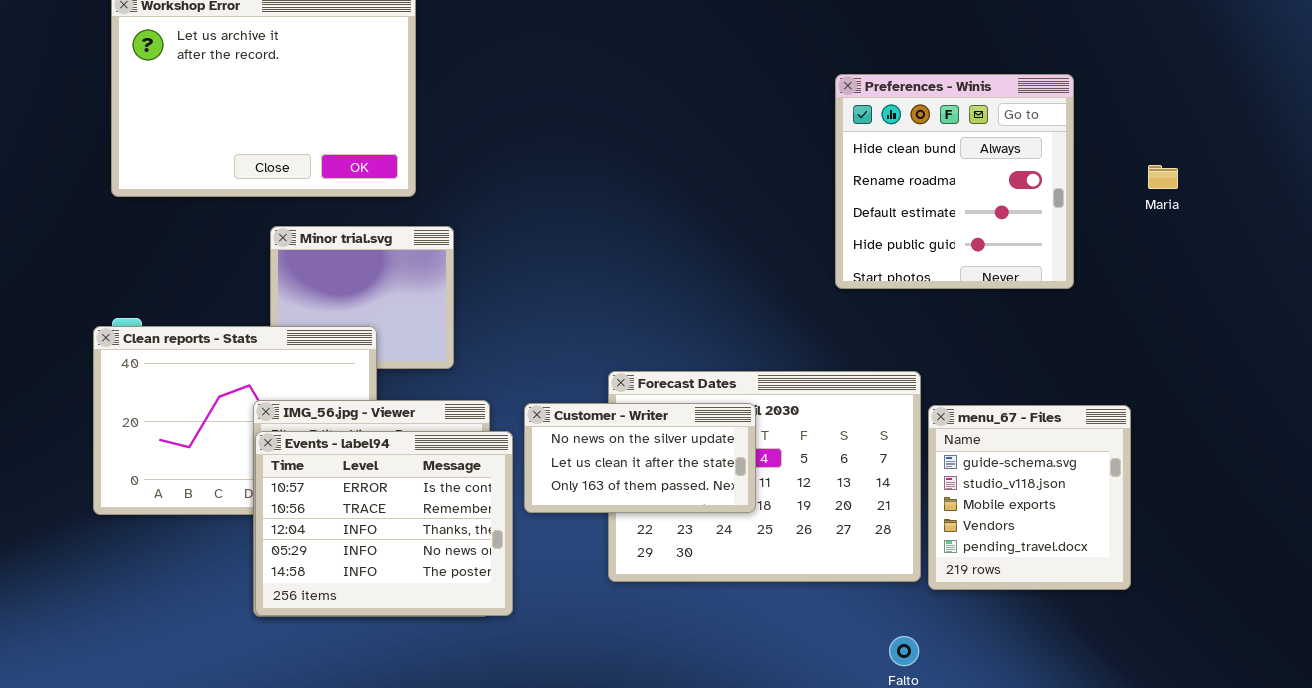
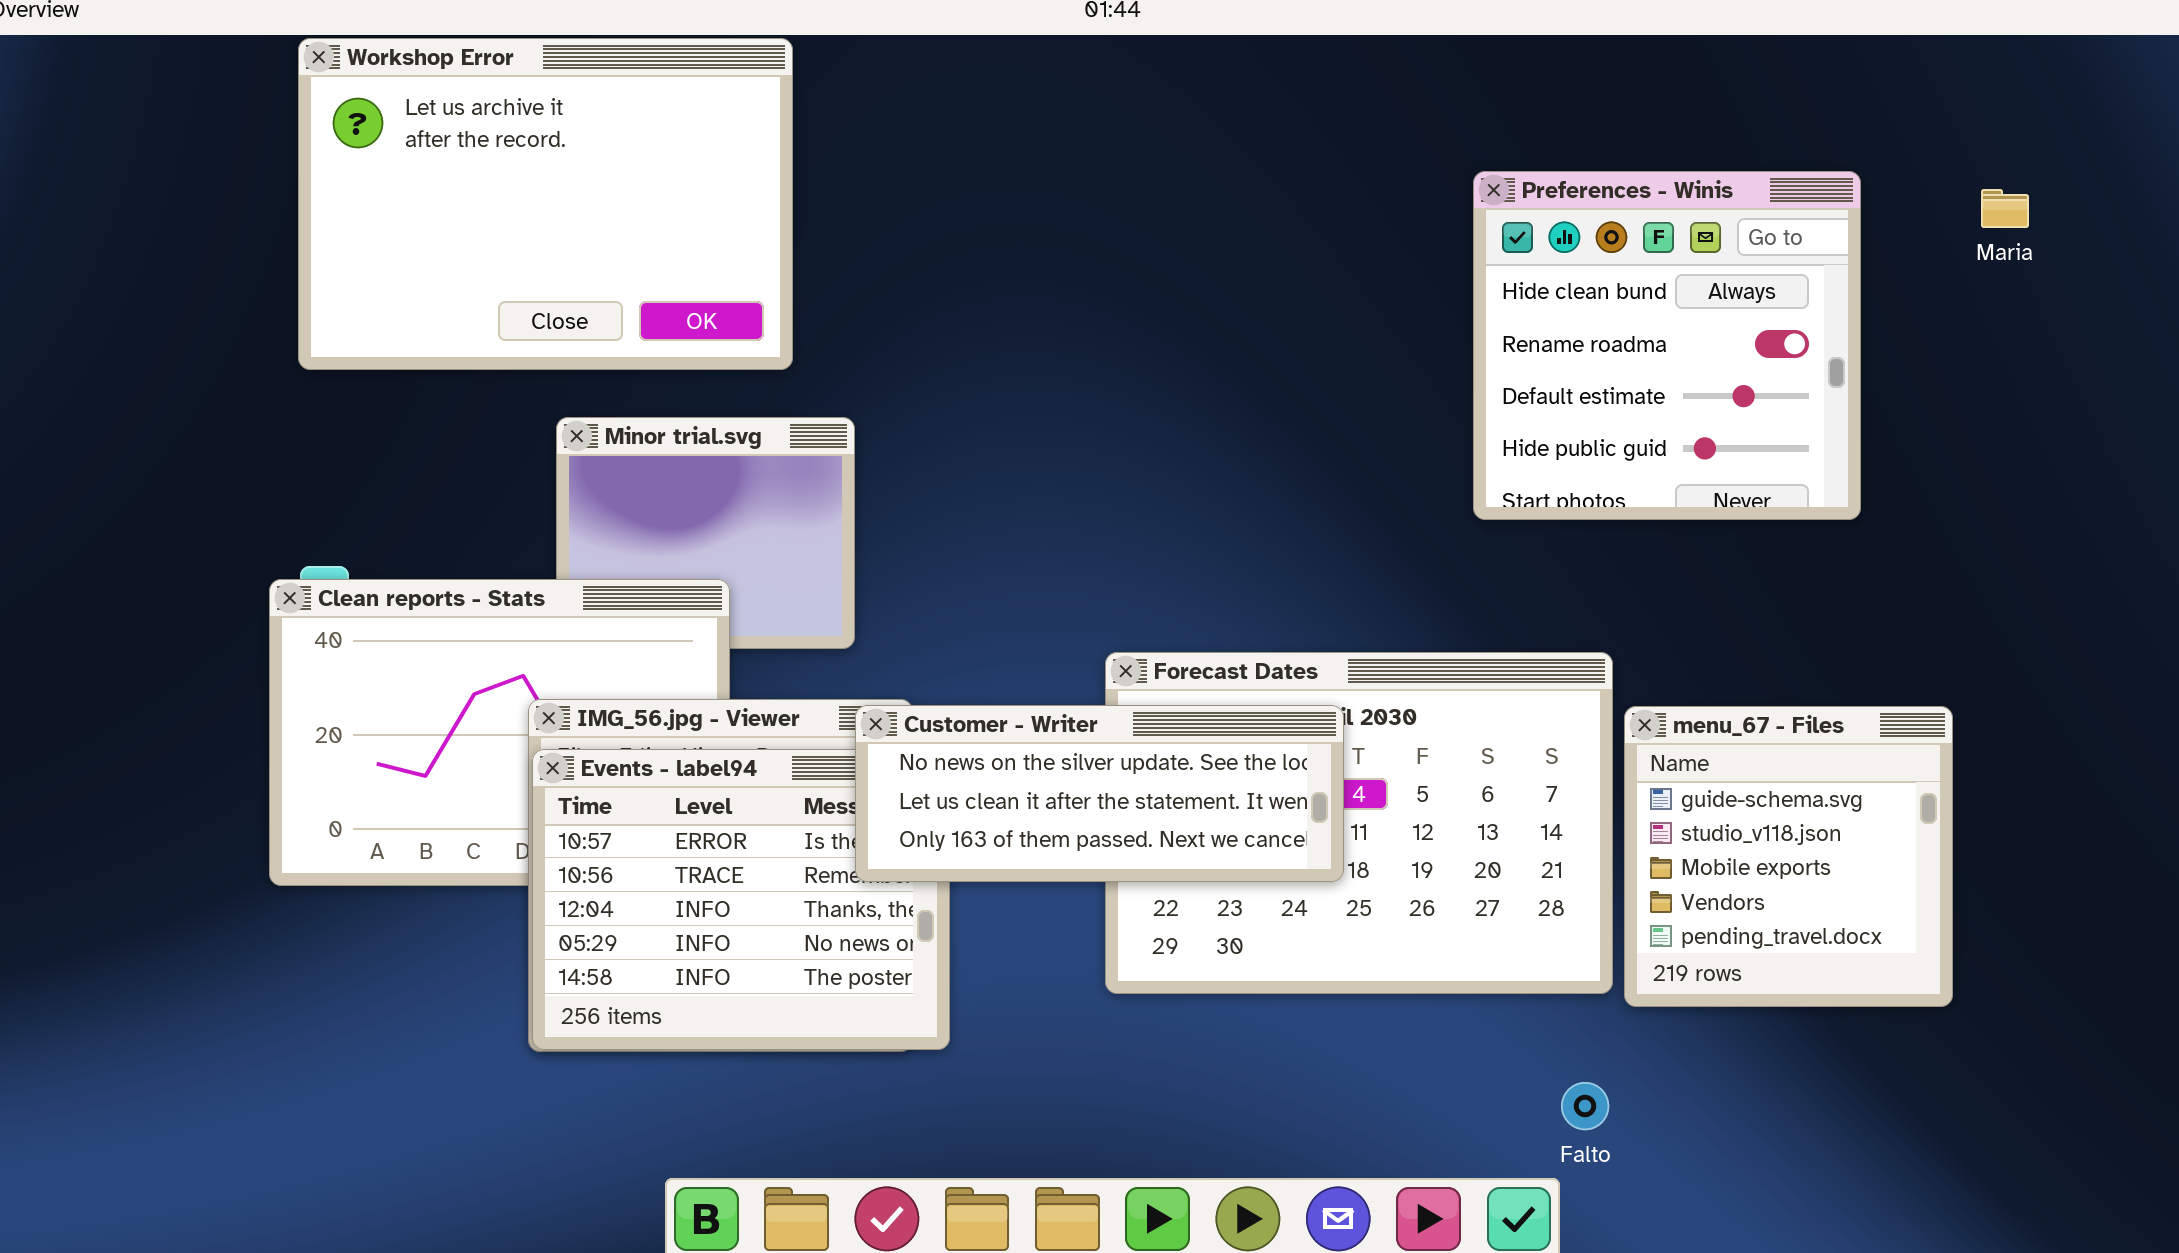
Maria: [1148,165,1178,189] -> [1981,189,2029,228], moved
Customer - Writer: [524,403,756,513] -> [855,705,1344,882], resized

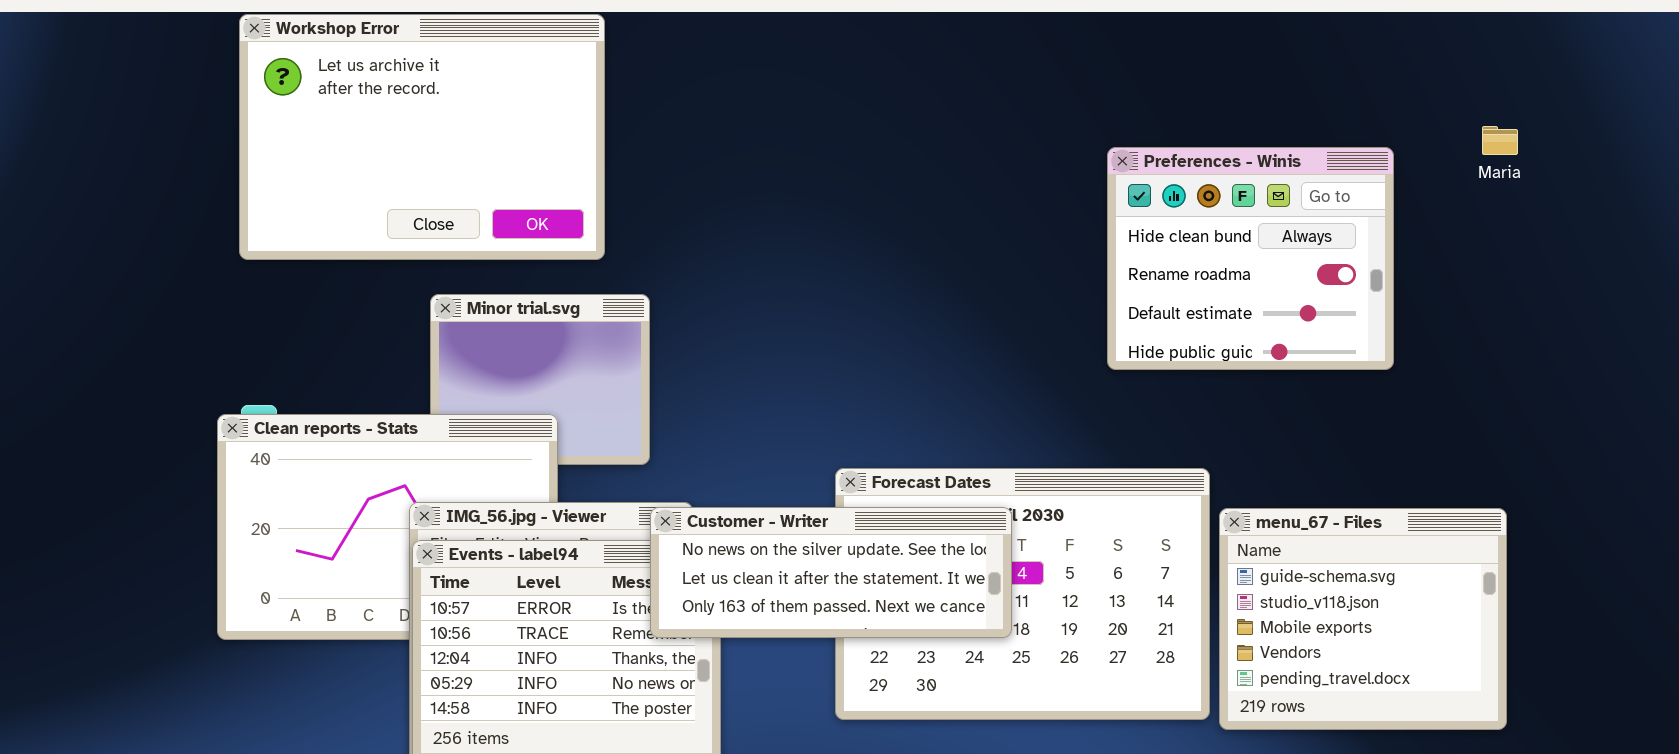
Preferences - Winis: [1473,171,1861,520] -> [1107,147,1394,370], resized
menu_67 - Files: [1624,706,1953,1007] -> [1219,508,1507,730], resized

